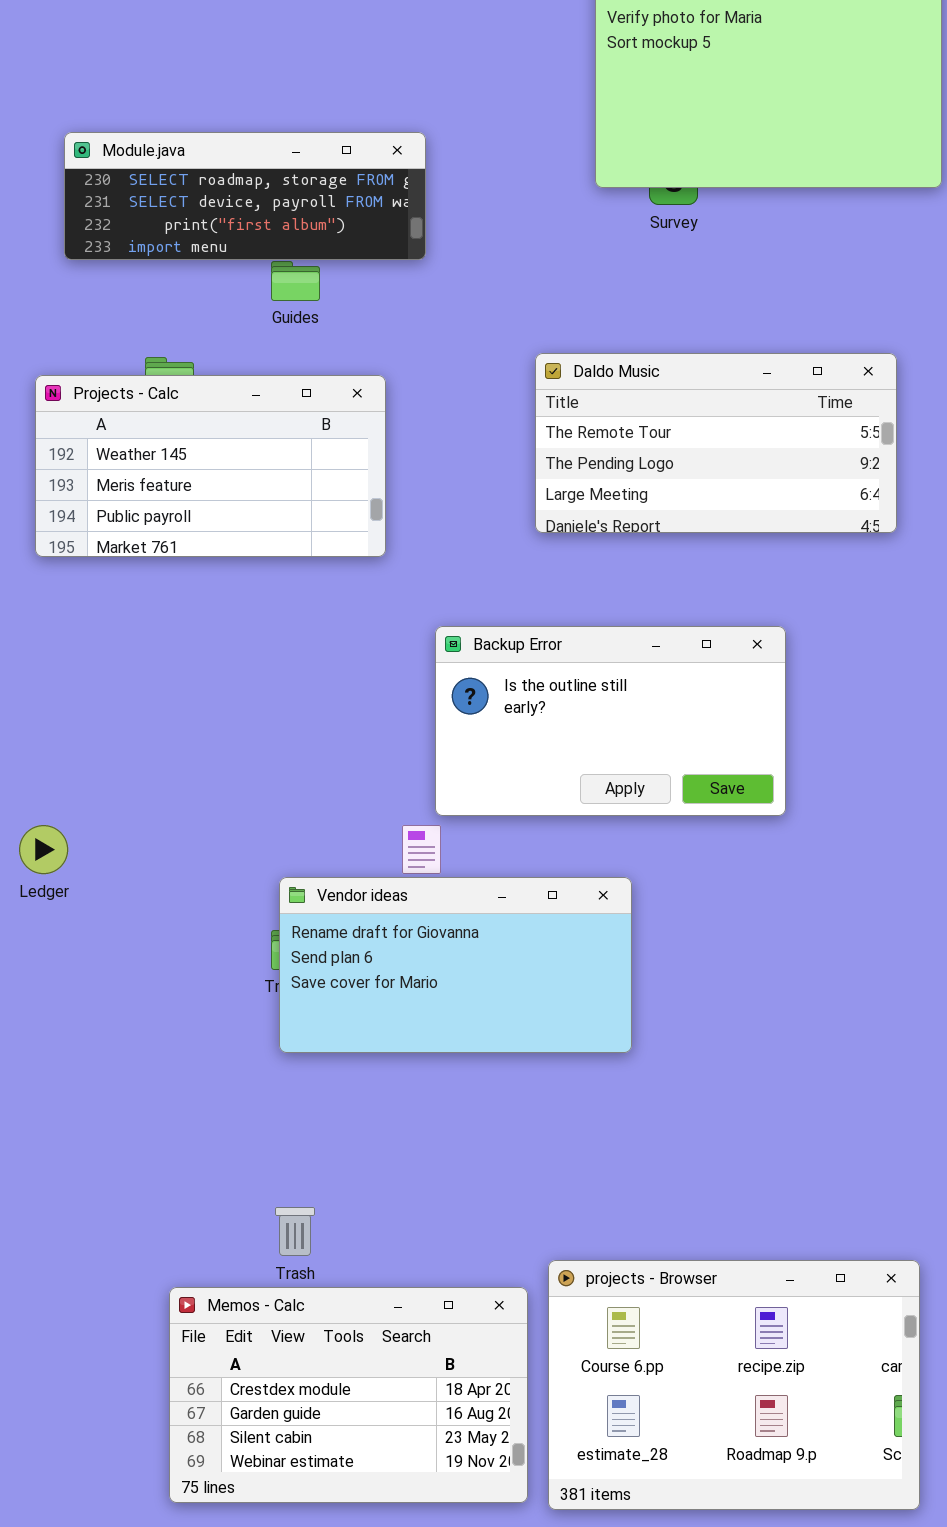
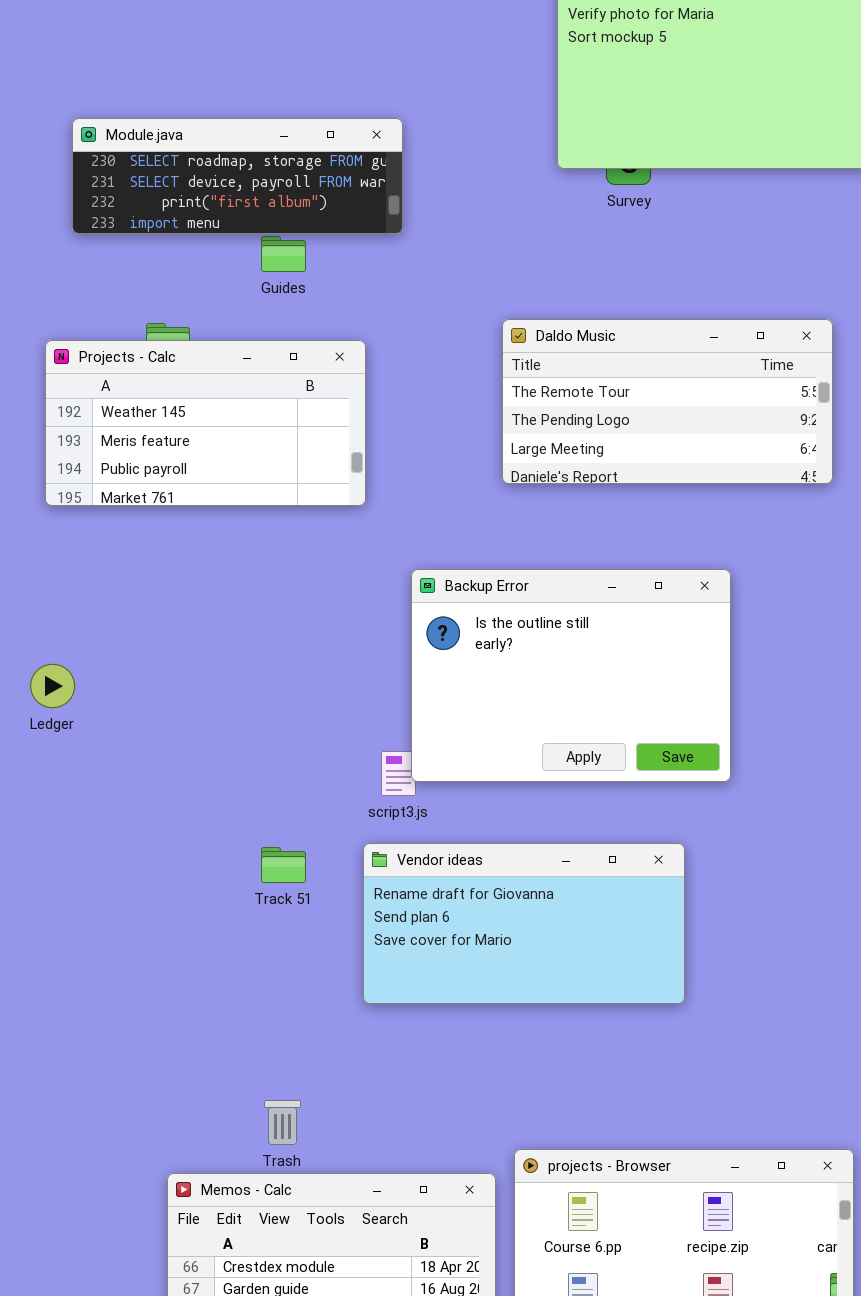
Backup Error: [435,626,786,816] -> [411,569,731,782], resized
Ledger: [19,825,68,874] -> [30,664,75,708], moved
Vendor ideas: [279,877,632,1053] -> [363,843,685,1004], moved

